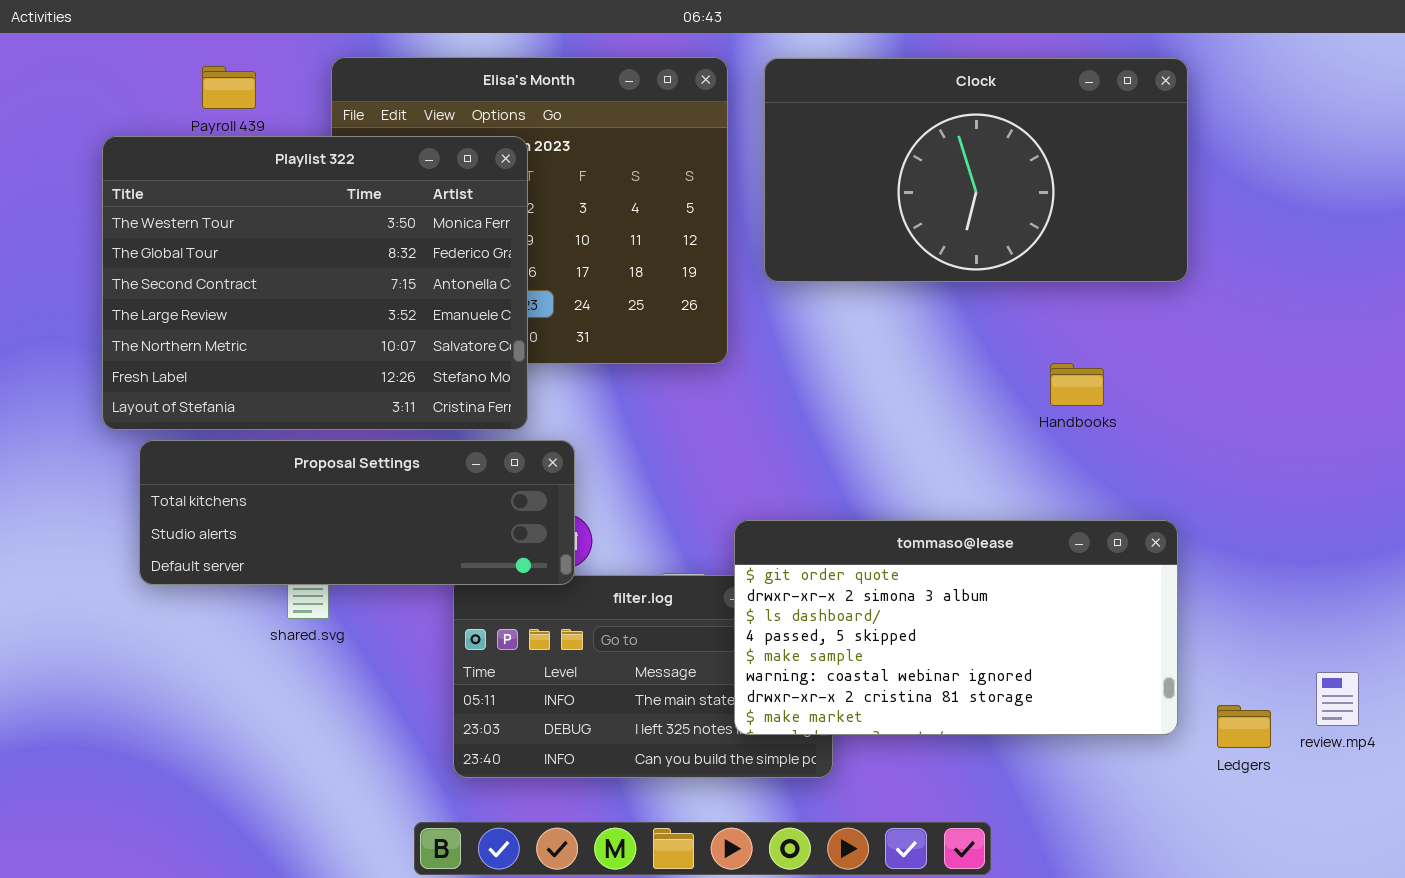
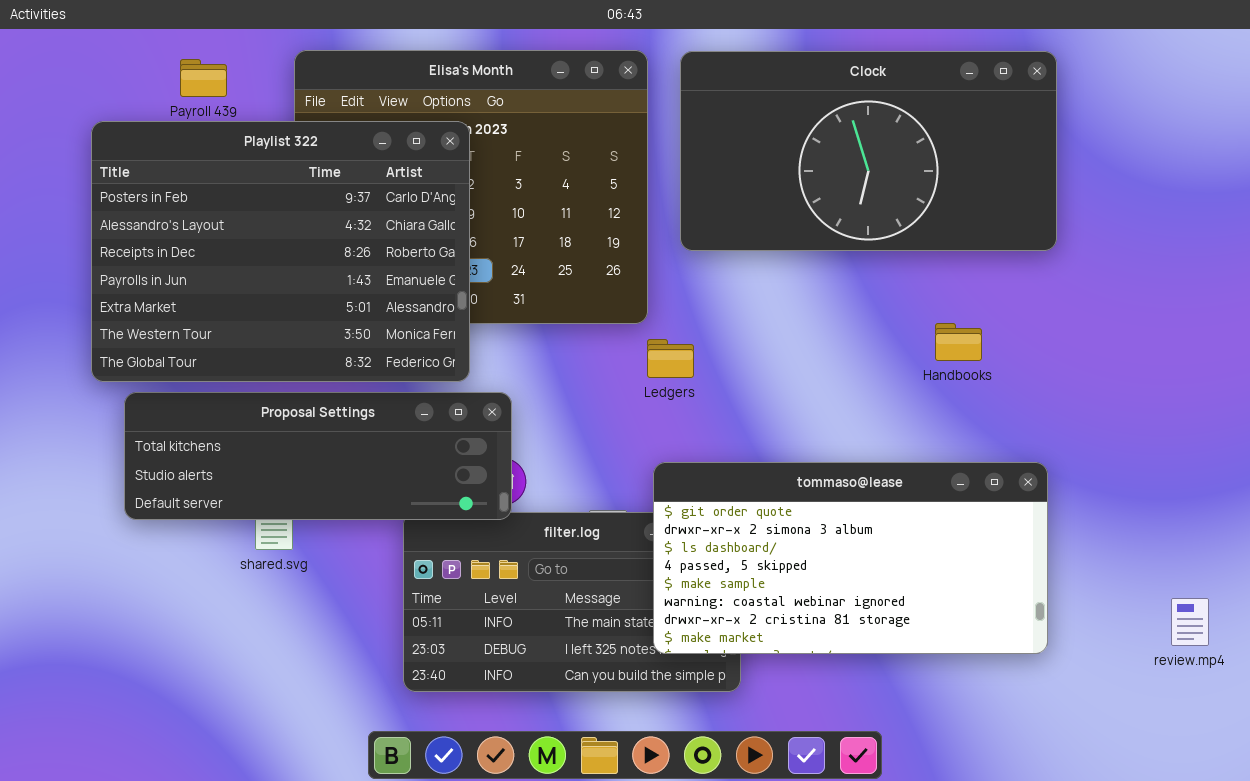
Playlist 322: [102,136,528,430] -> [91,121,470,382], scrolled up 5 rows
Ledgers: [1217,705,1271,748] -> [647,339,694,378], moved

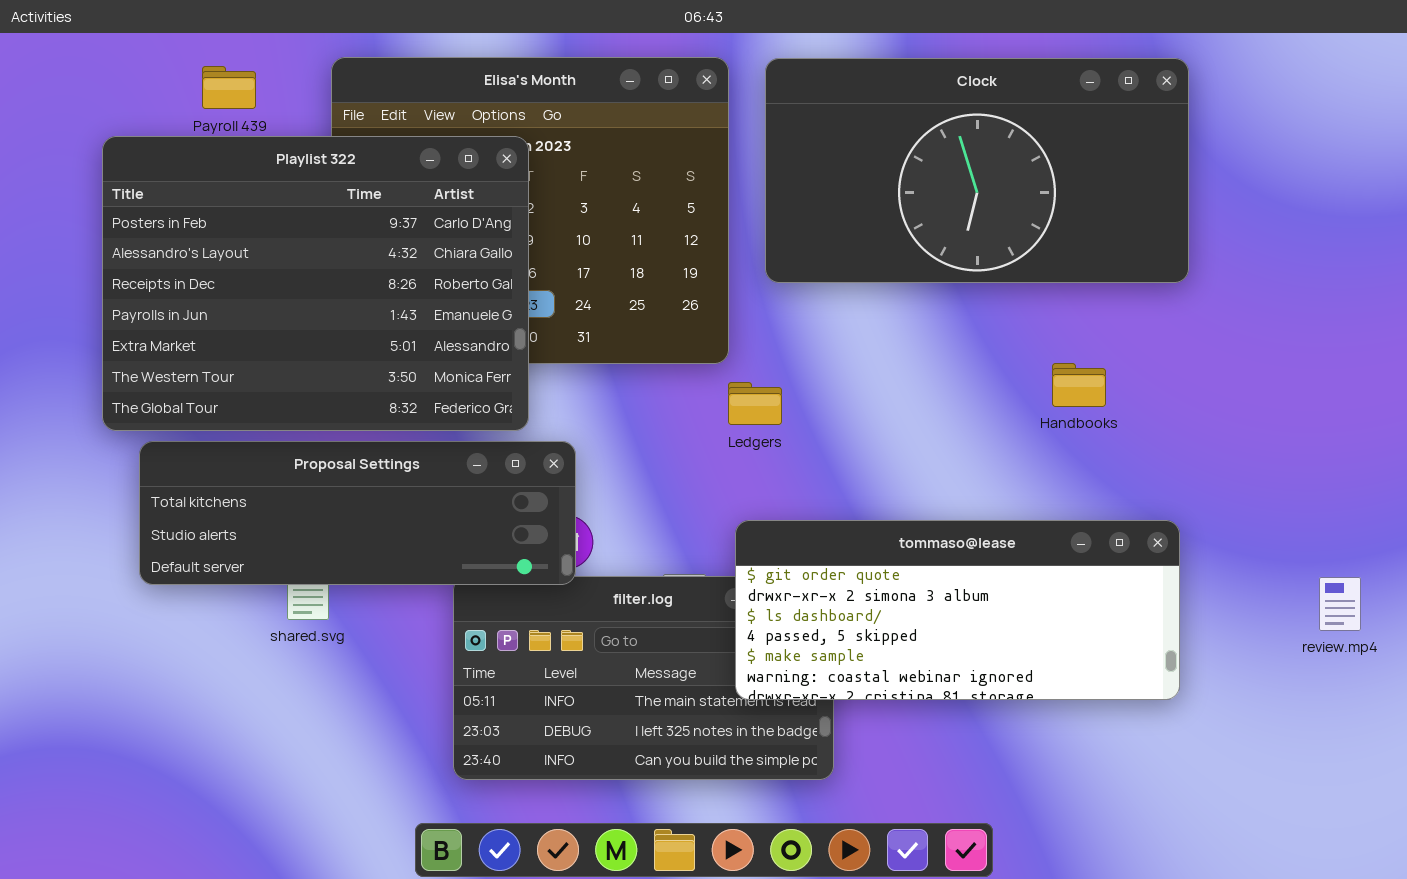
tommaso@lease: [653,462,1048,654] -> [735,520,1180,700], resized
review.mp4: [1171,598,1209,646] -> [1319,577,1361,631], moved

